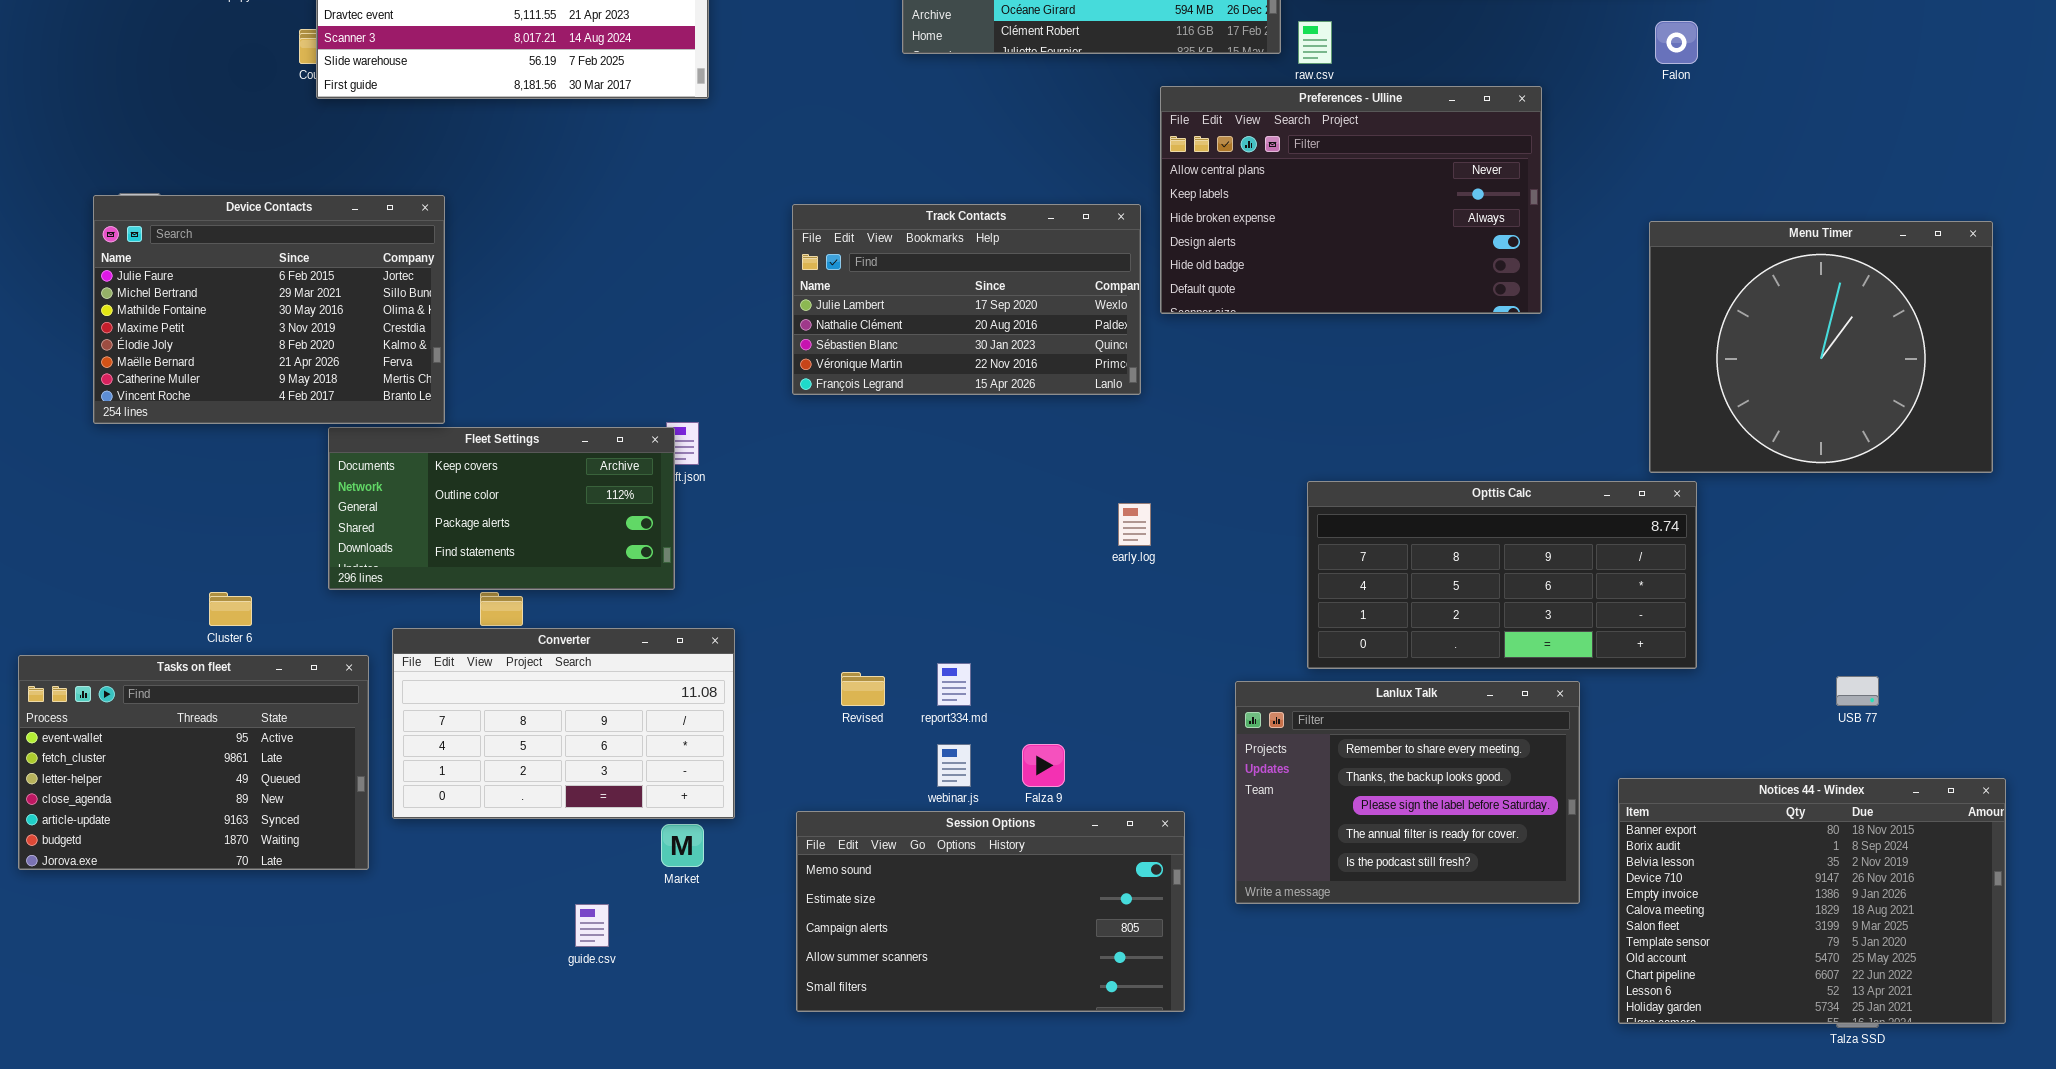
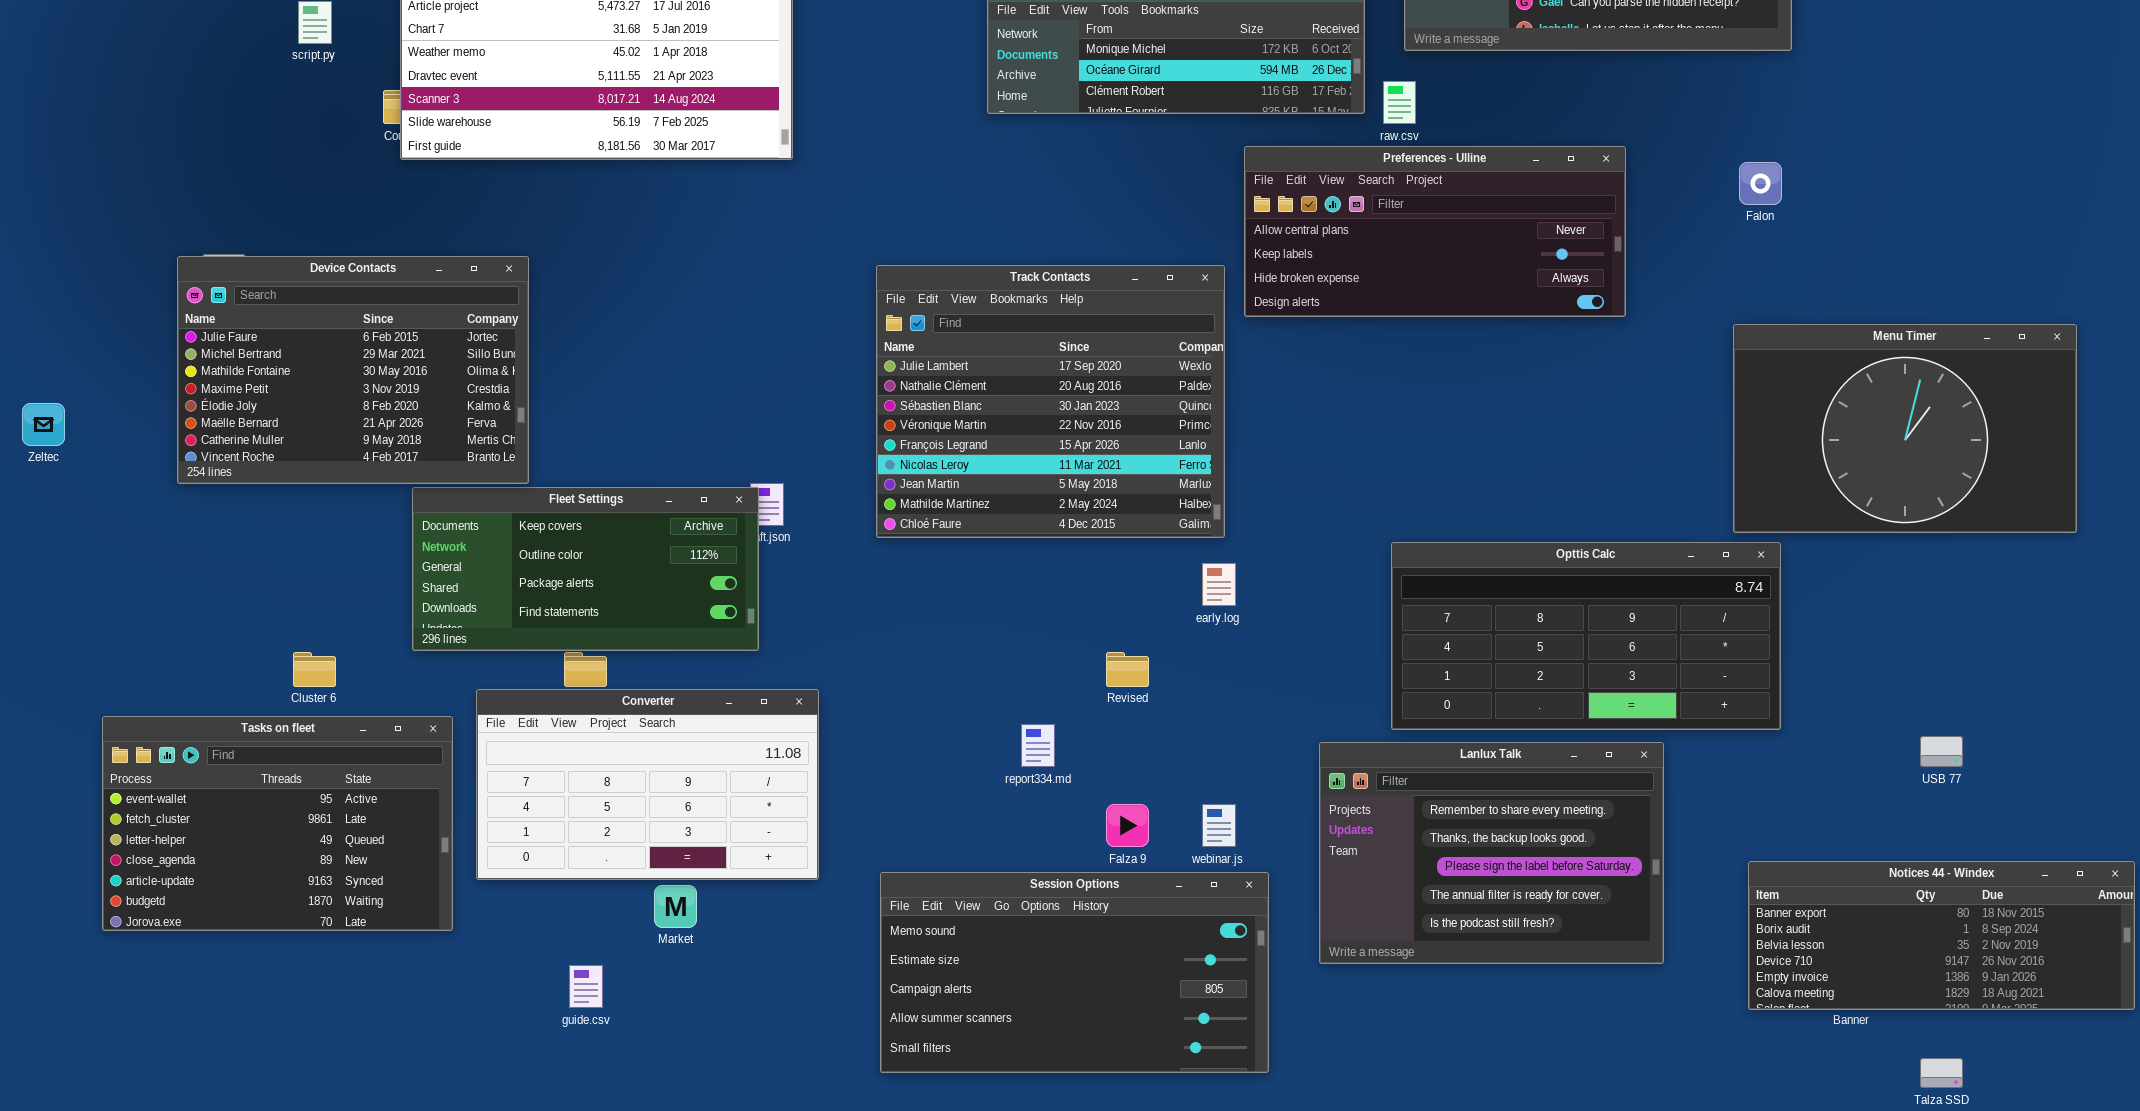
Falon: [1655,21,1698,64] -> [1739,162,1782,205], moved
Preferences - Ulline: [1160,86,1542,314] -> [1244,146,1626,317], resized
Track Contacts: [792,204,1141,395] -> [876,265,1225,538], resized
Menu Timer: [1649,221,1993,473] -> [1733,324,2077,533], resized
Revised: [841,672,885,706] -> [1106,652,1149,687], moved
webinar.js: [937,744,971,787] -> [1202,804,1236,847], moved
Notices 44 - Windex: [1618,778,2006,1024] -> [1748,861,2135,1010], moved, resized
Market: [661,824,704,867] -> [654,885,697,928], moved
guide.csv: [575,904,609,947] -> [569,965,603,1008], moved

